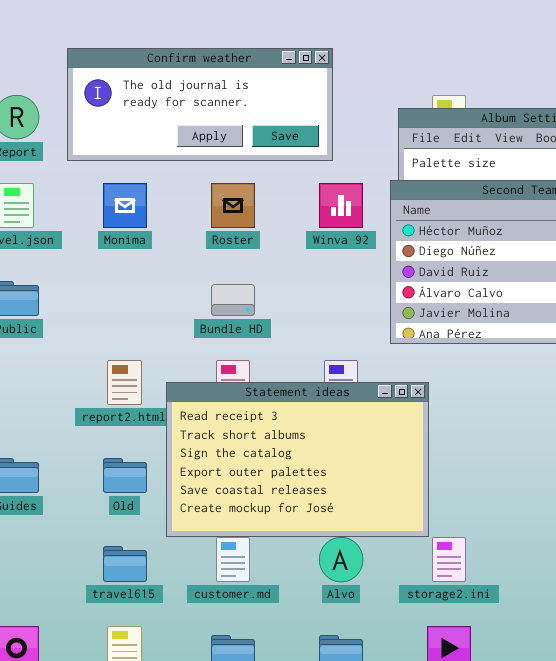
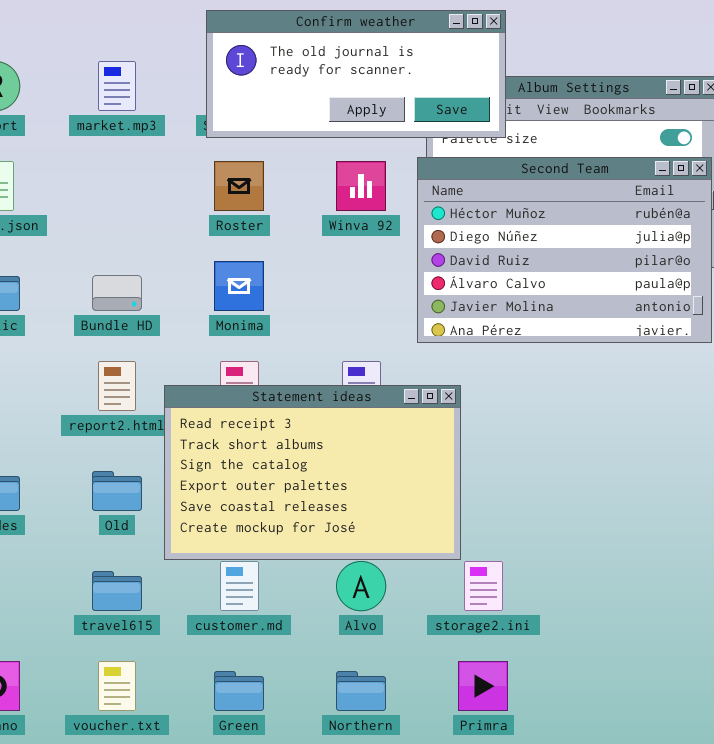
Confirm weather: [67,48,333,161] -> [206,10,506,138], moved
Monima: [103,183,147,228] -> [214,261,264,311], moved
Bundle HD: [211,284,255,316] -> [92,275,142,311], moved

